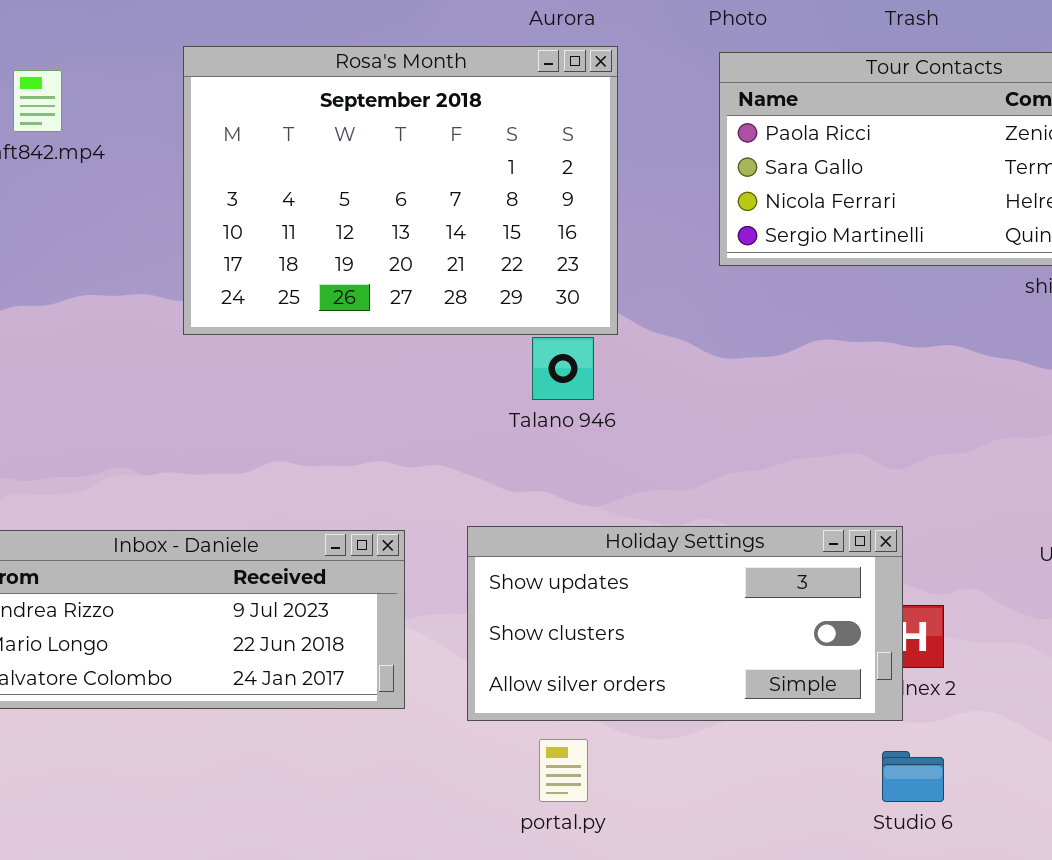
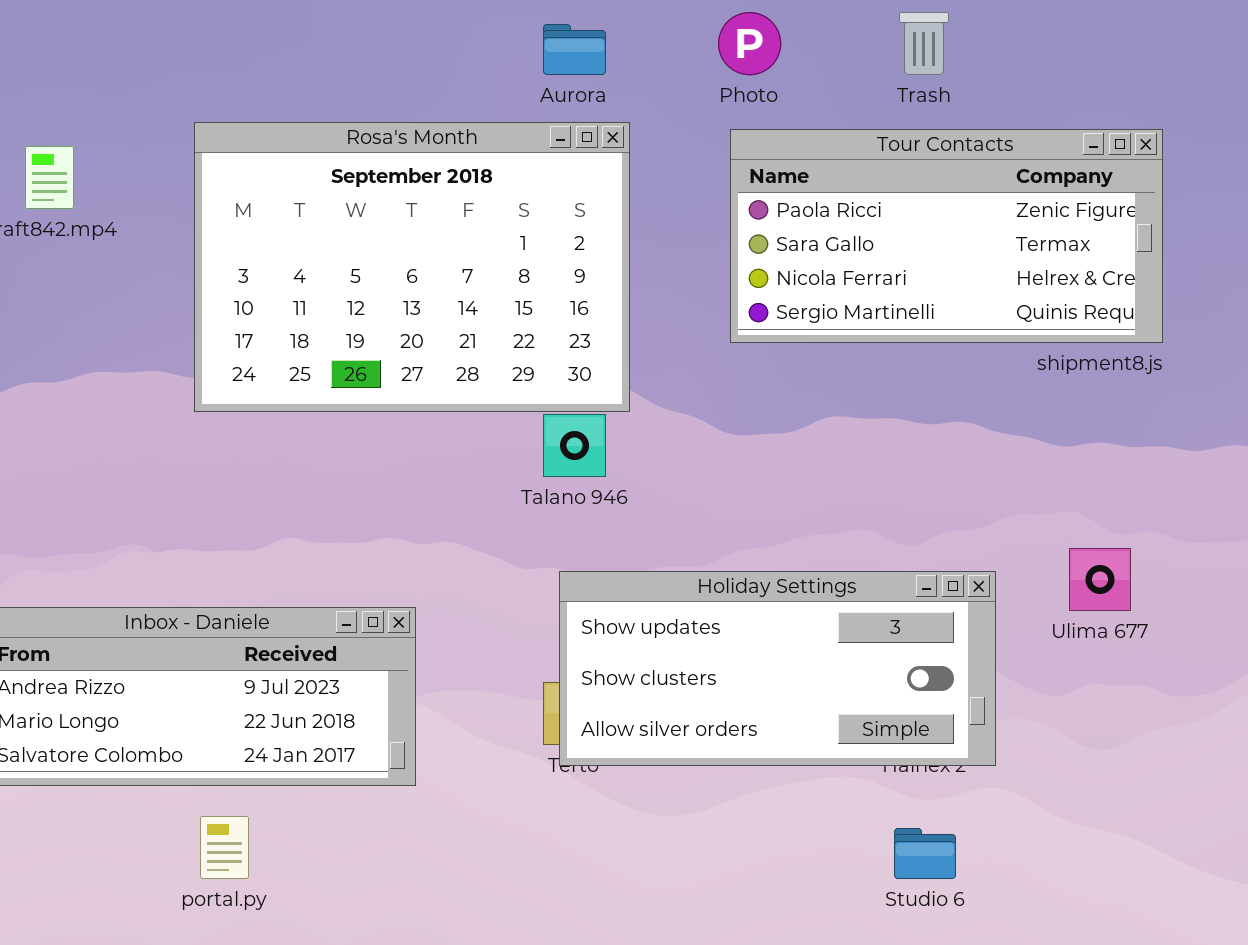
Holiday Settings: [467,526,903,721] -> [559,571,996,766], moved
portal.py: [539,739,588,802] -> [200,816,249,879], moved

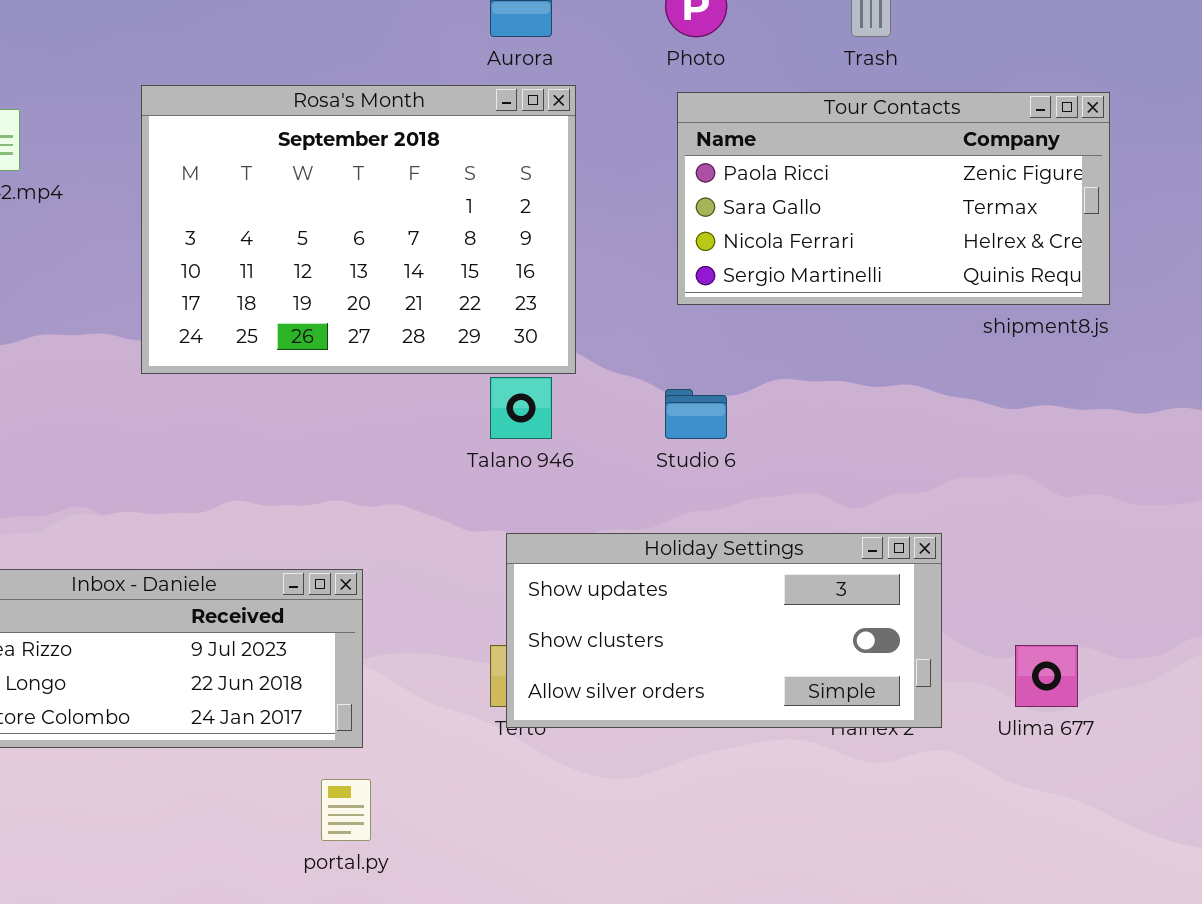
Ulima 677: [1069,548,1131,611] -> [1015,645,1078,707], moved
portal.py: [200,816,249,879] -> [321,779,371,841], moved
Studio 6: [894,828,956,879] -> [665,389,727,439], moved

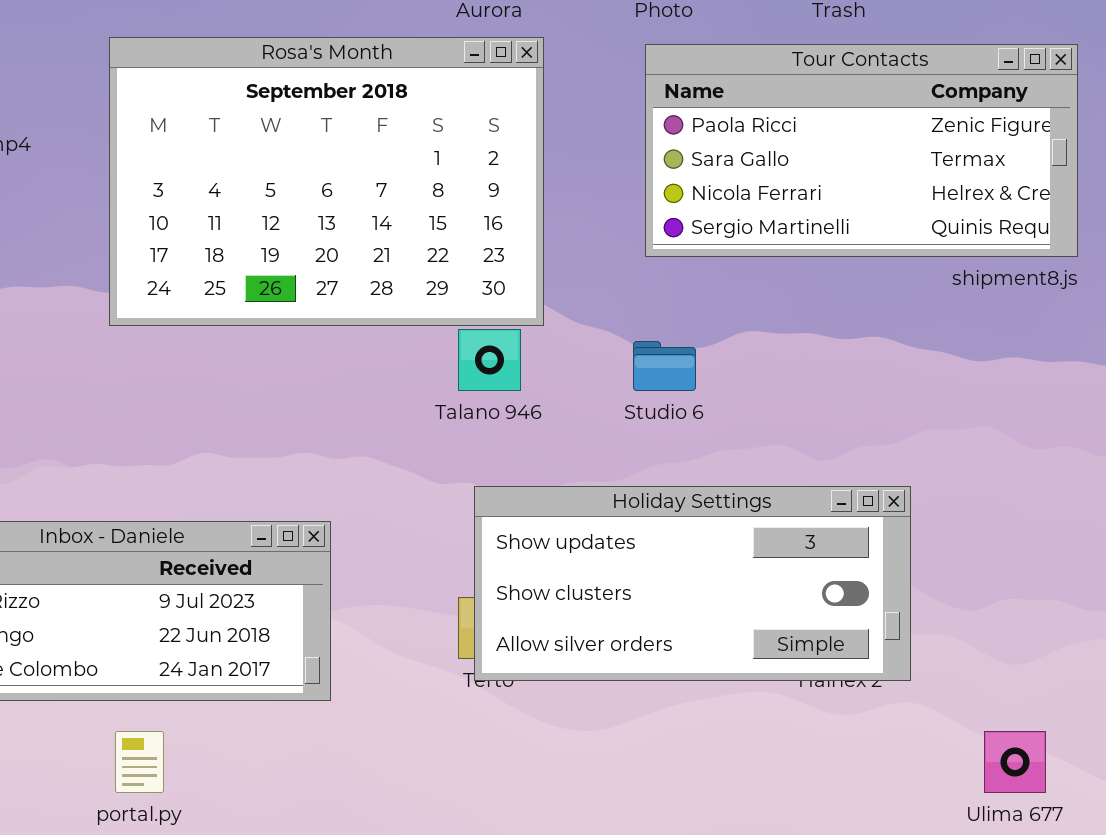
Ulima 677: [1015,645,1078,707] -> [984,731,1046,793], moved
portal.py: [321,779,371,841] -> [115,731,164,793], moved

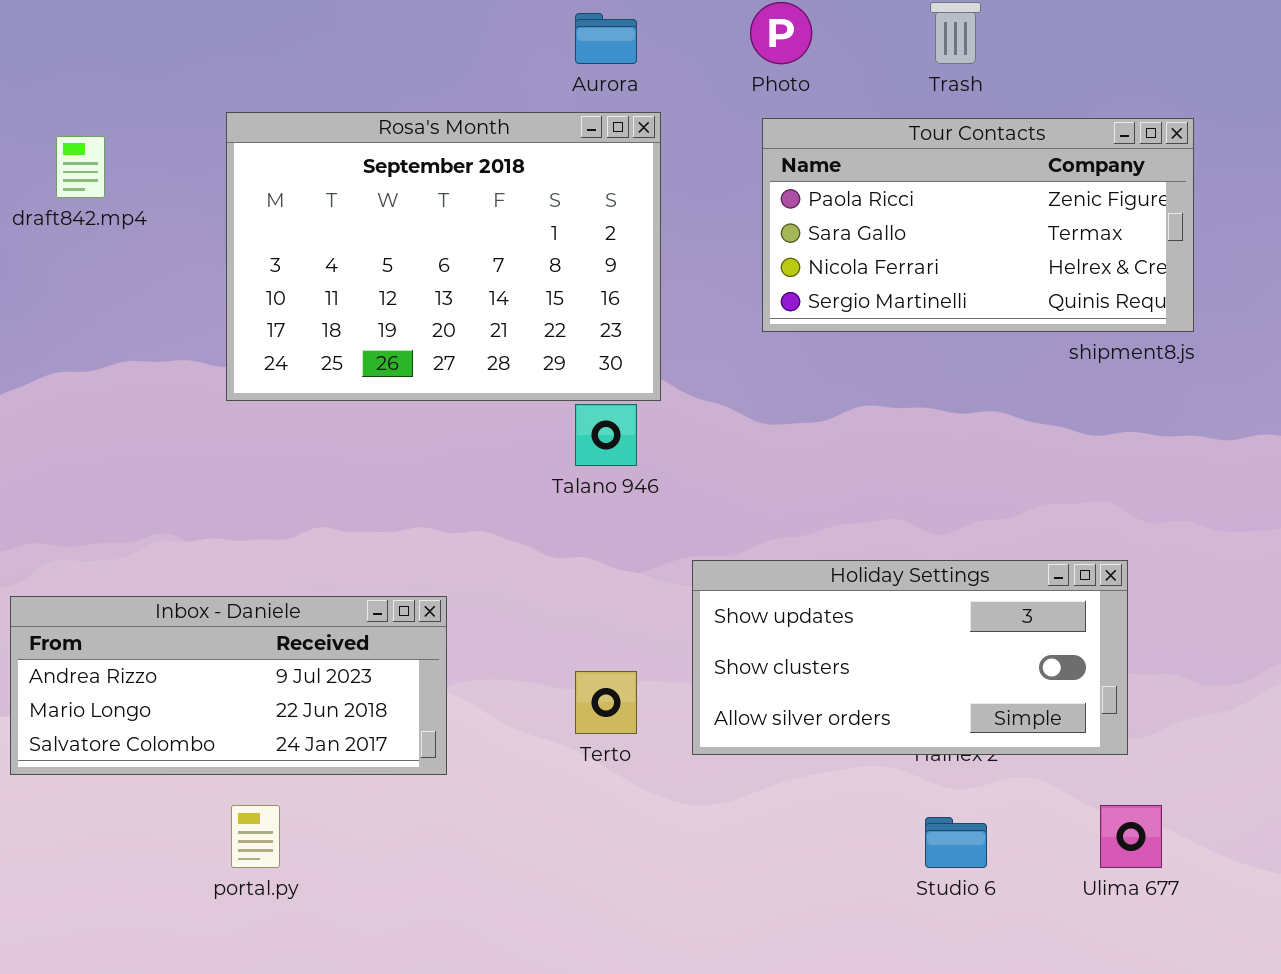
Studio 6: [633,341,696,391] -> [925,817,987,868], moved
Holiday Settings: [474,486,911,681] -> [692,560,1128,755], moved

